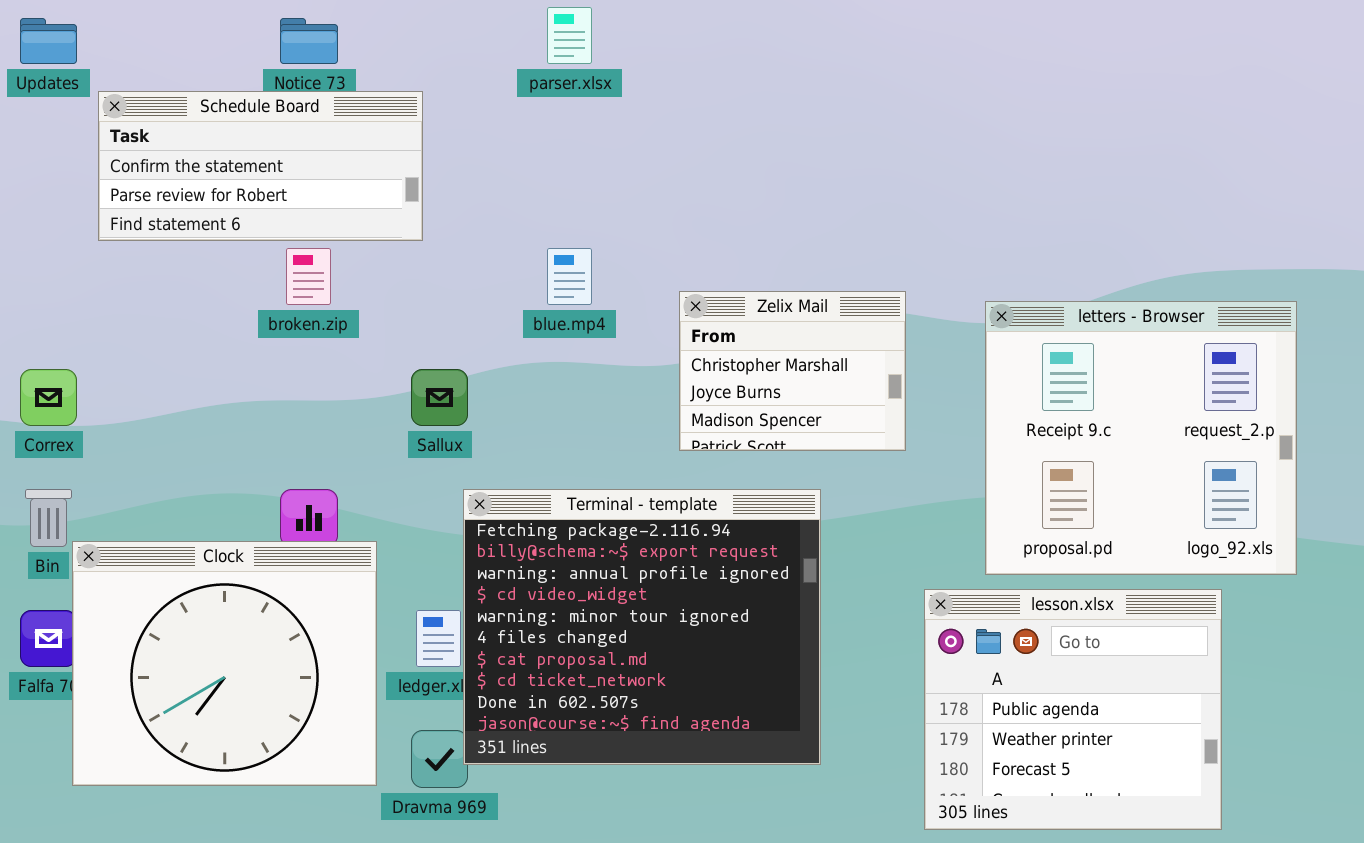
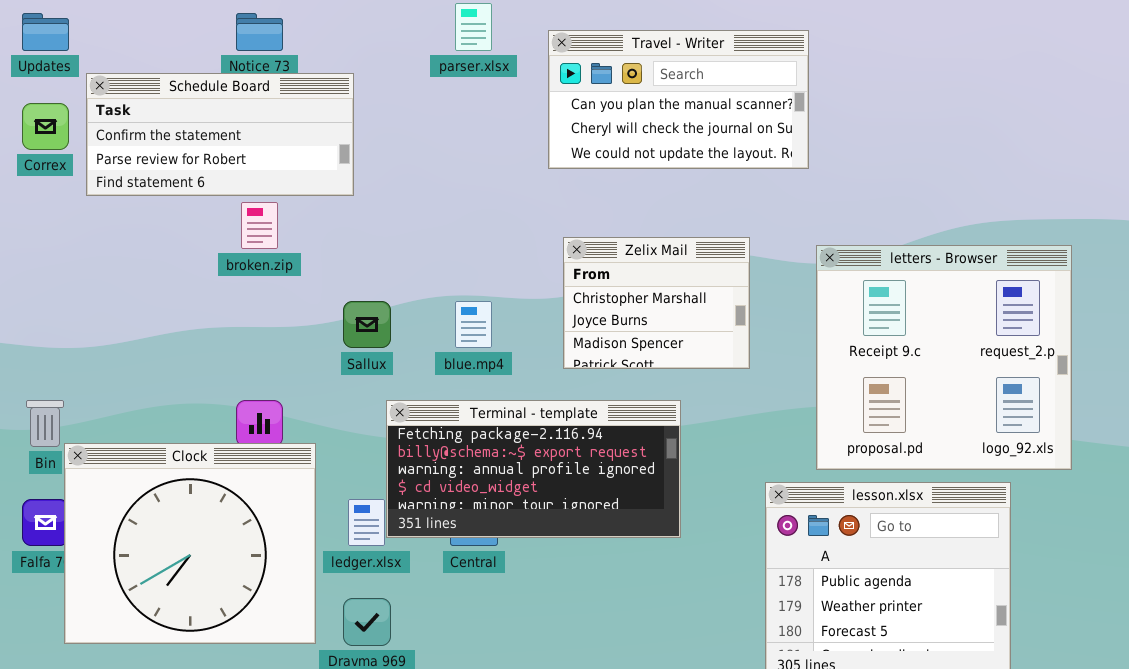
Travel - Writer: none -> [548,30,809,169], opened
blue.mp4: [547,248,592,305] -> [455,301,492,348], moved
Correx: [20,369,77,426] -> [22,103,69,150], moved
Terminal - template: [463,489,821,765] -> [386,400,681,538], resized

